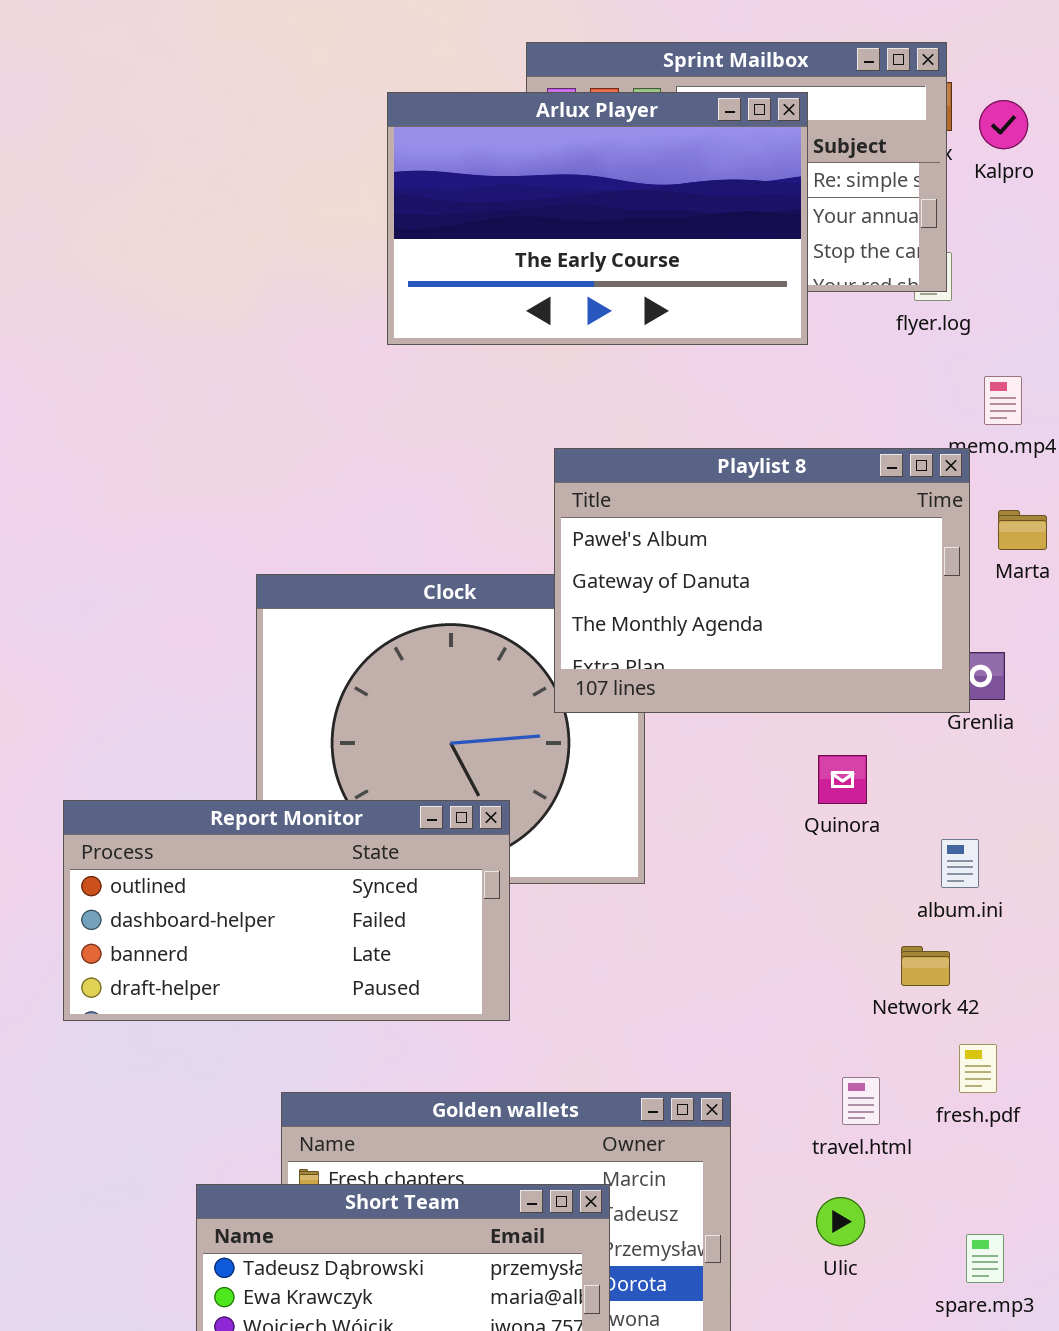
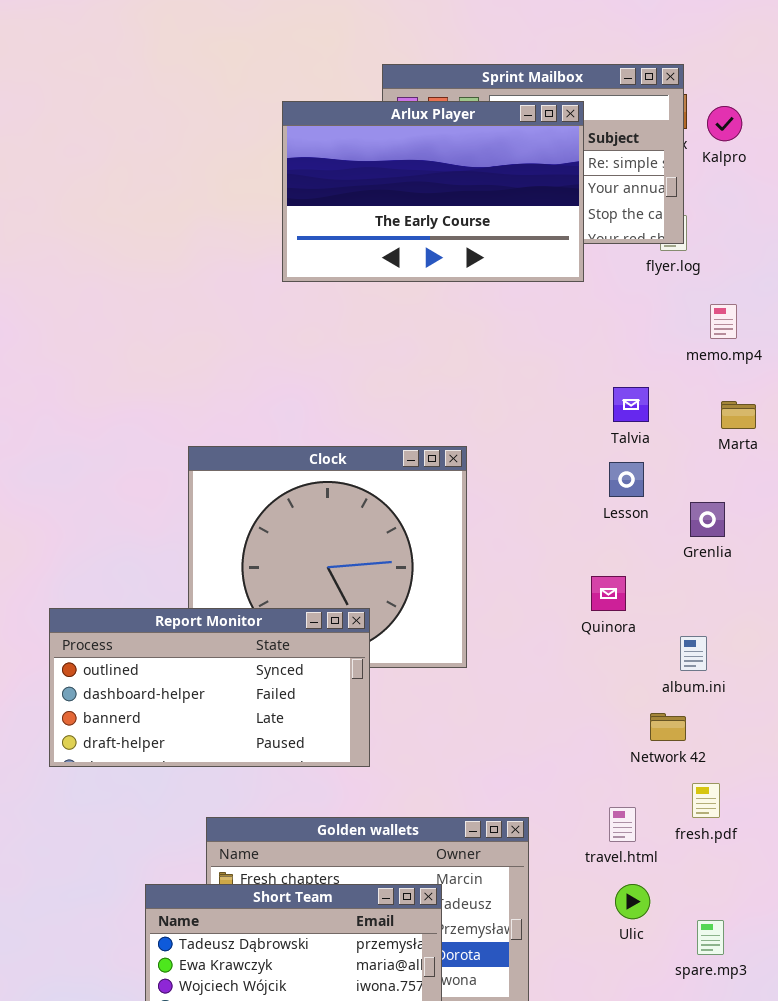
Playlist 8: [554,448,970,713] -> none, closed
Ulic: [816,1197,865,1246] -> [615,884,650,919], moved

